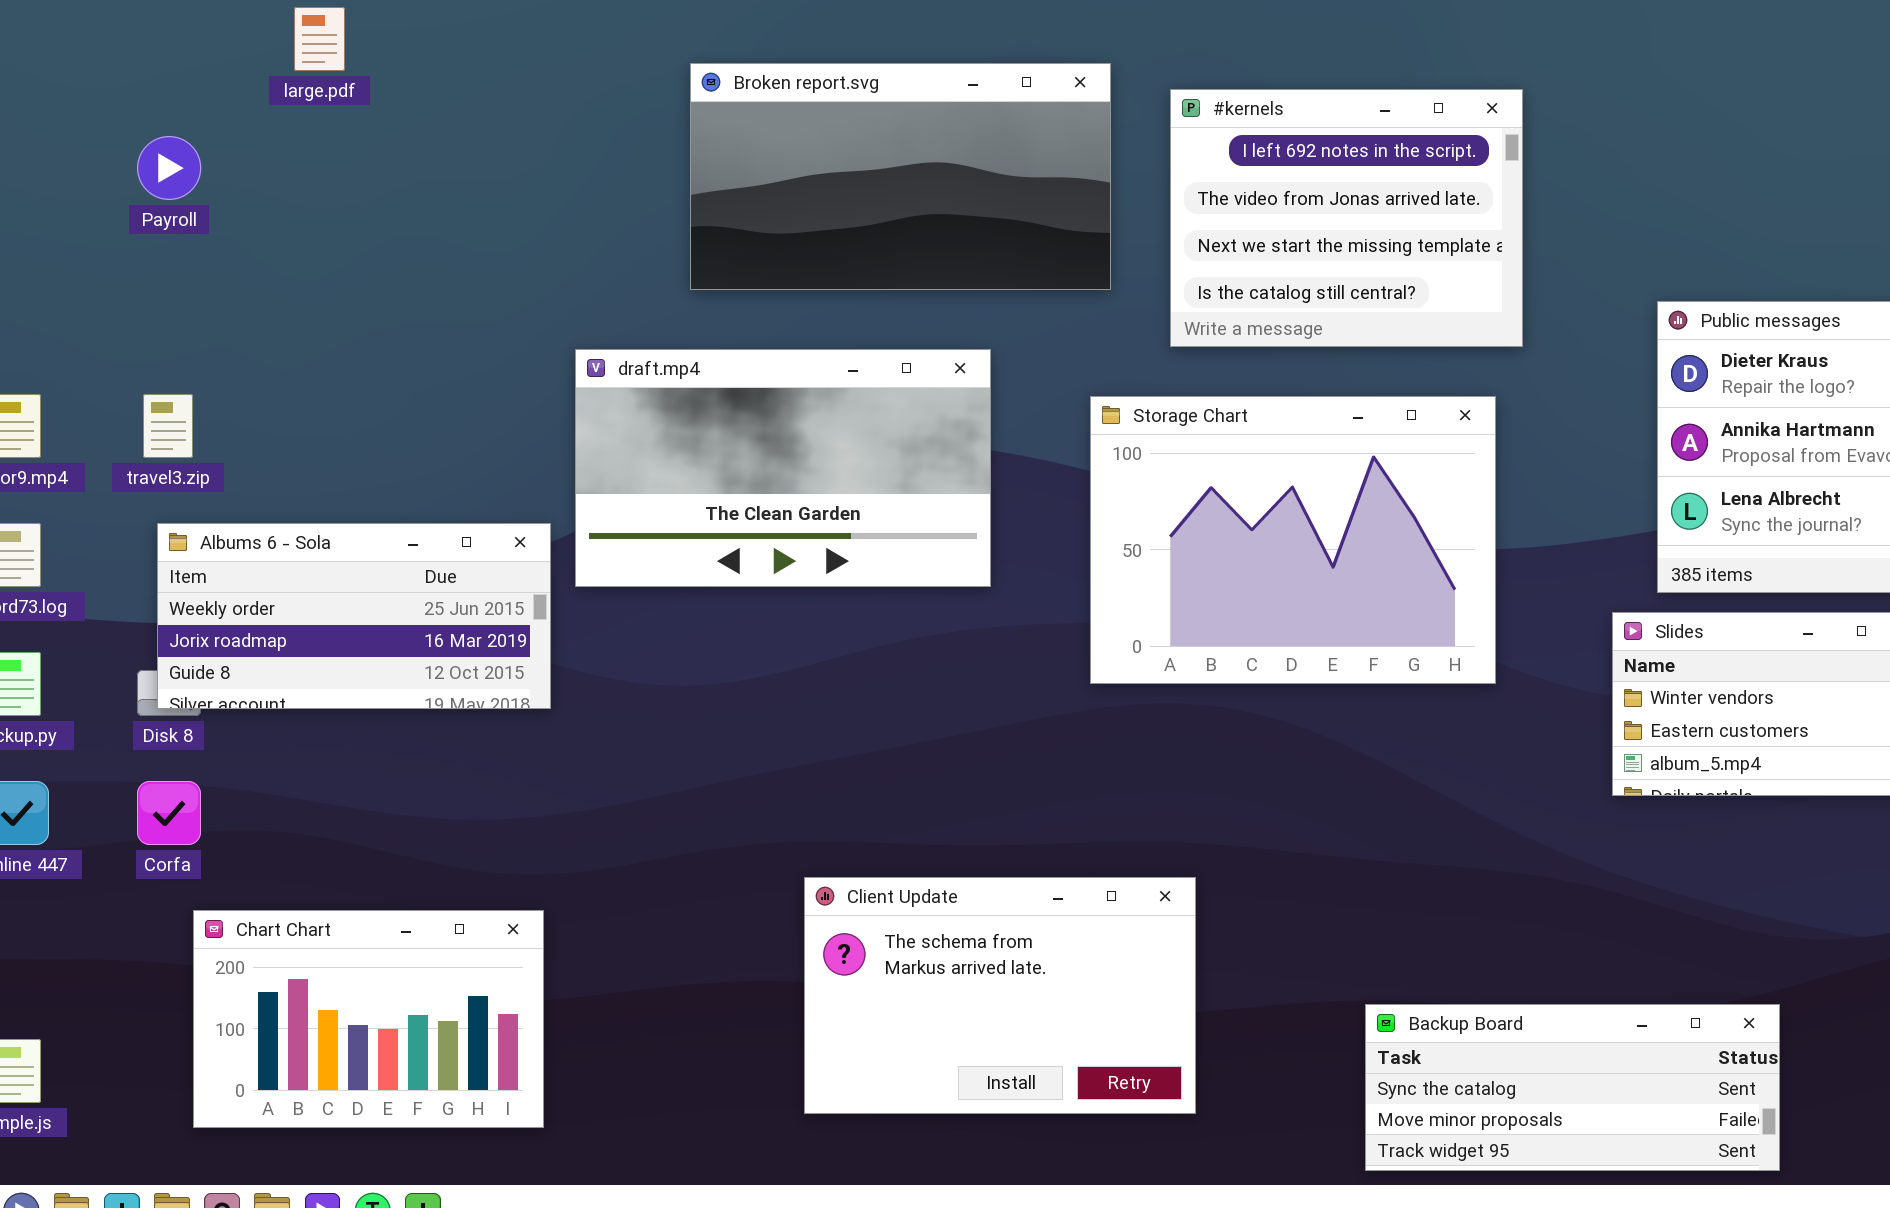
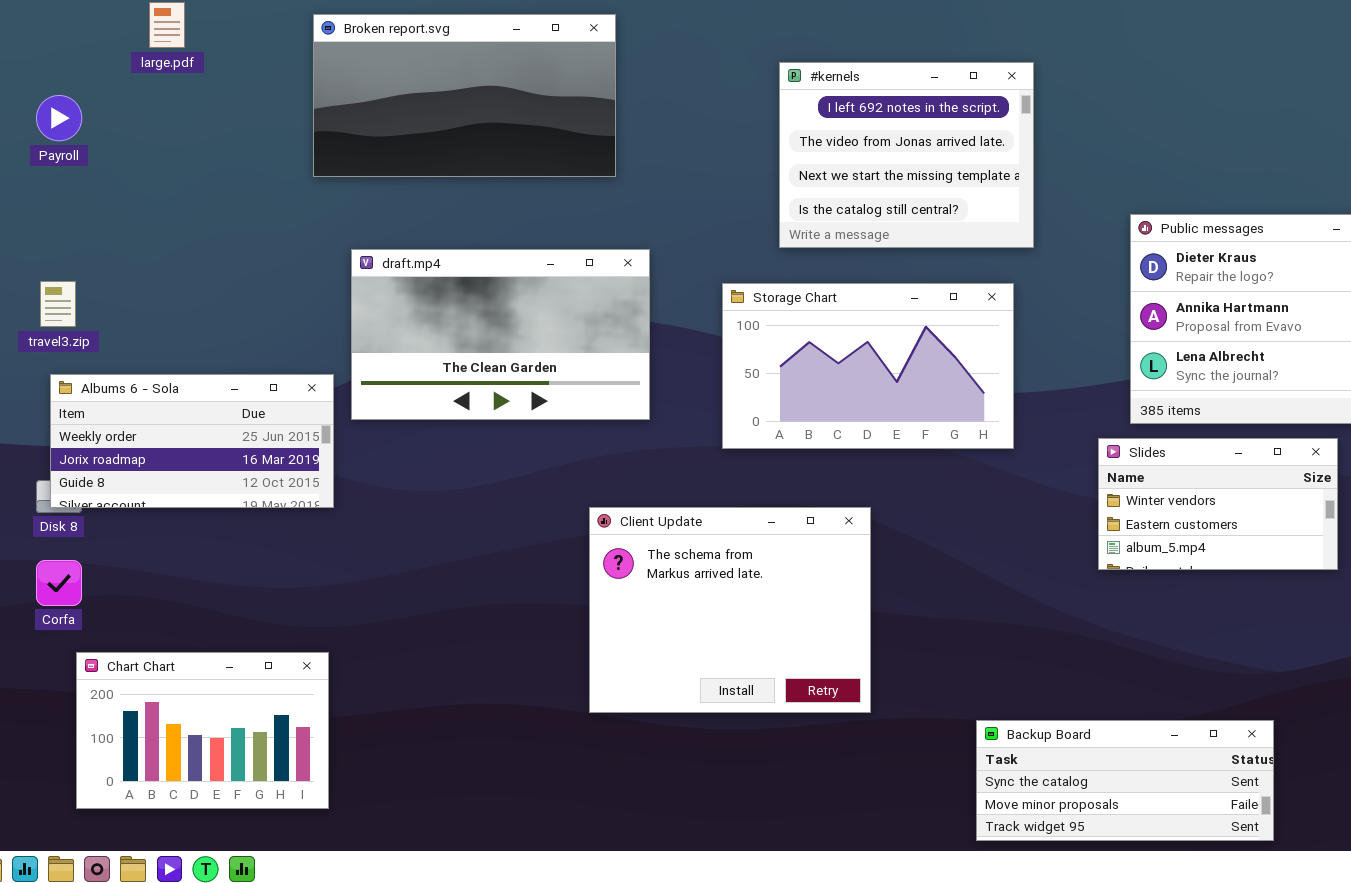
Broken report.svg: [690,63,1111,290] -> [313,14,616,177], moved
Storage Chart: [1090,396,1496,684] -> [722,283,1014,449], resized
Client Update: [804,877,1196,1114] -> [589,507,871,713], moved, resized
Backup Board: [1365,1004,1780,1171] -> [976,720,1274,841], moved

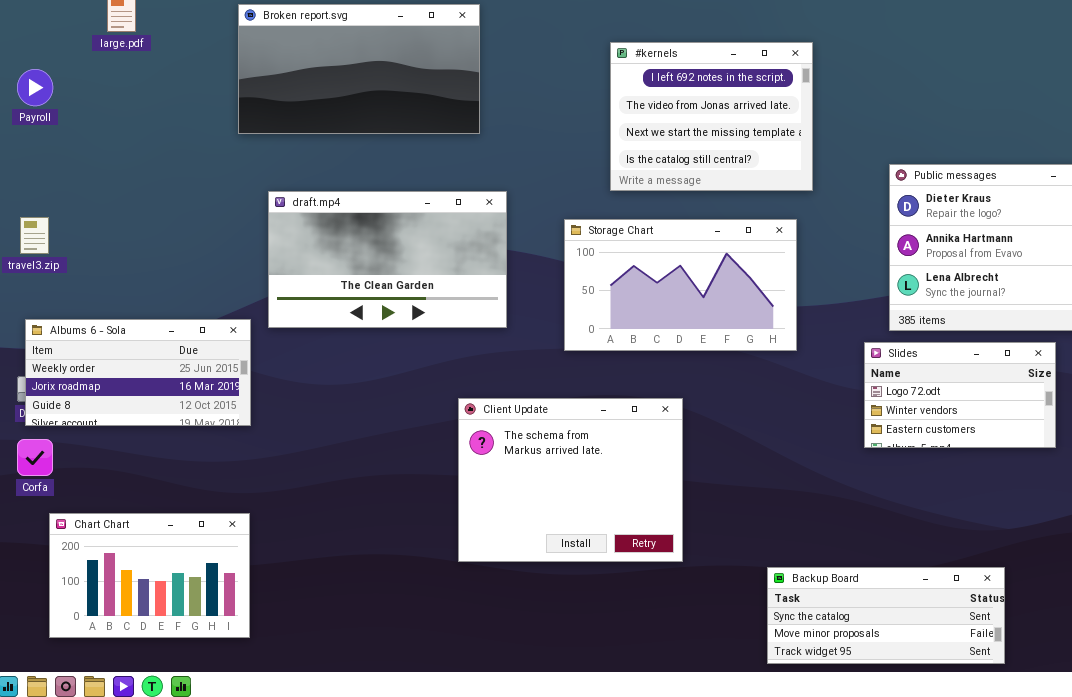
Albums 6 - Sola: [50,374,334,508] -> [25,319,251,426], moved
Slides: [1098,438,1338,570] -> [864,342,1056,448], scrolled up 1 row

